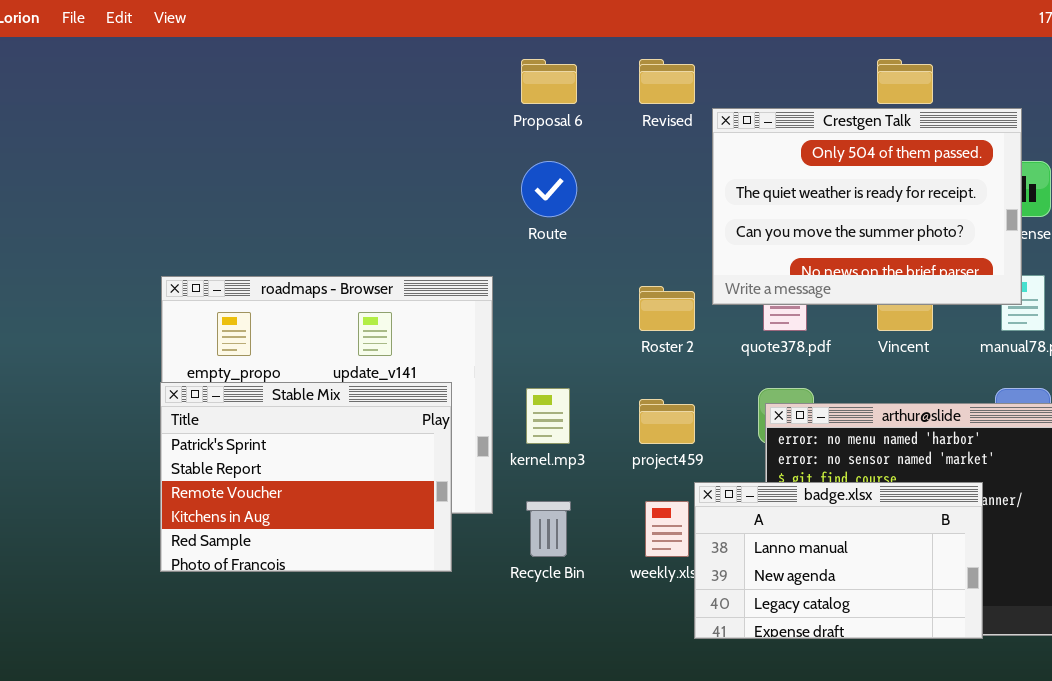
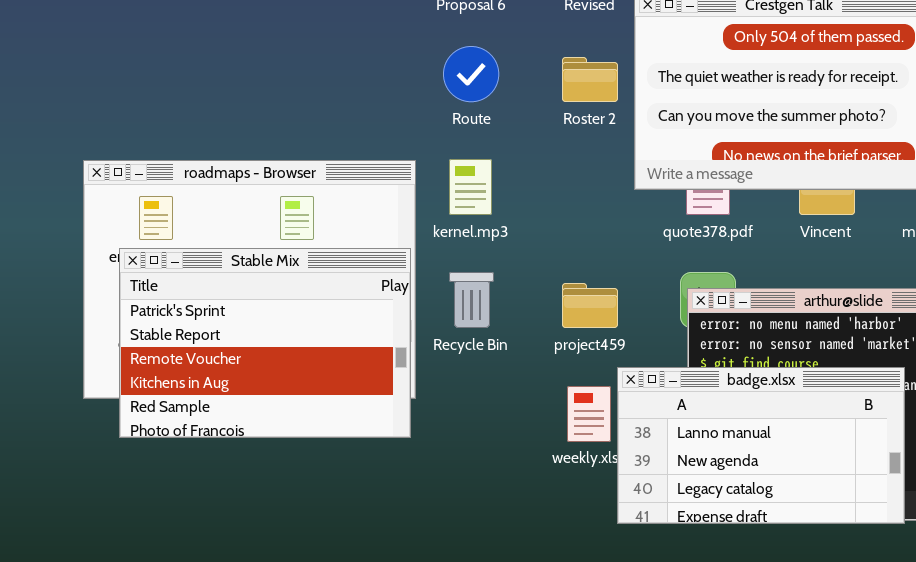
Roster 2: [639,286,695,331] -> [562,57,618,102], moved
Stable Mix: [160,382,452,572] -> [119,248,411,438], moved
kernel.mp3: [526,388,570,444] -> [449,159,492,215], moved
Recycle Bin: [526,501,571,557] -> [449,272,494,328], moved

